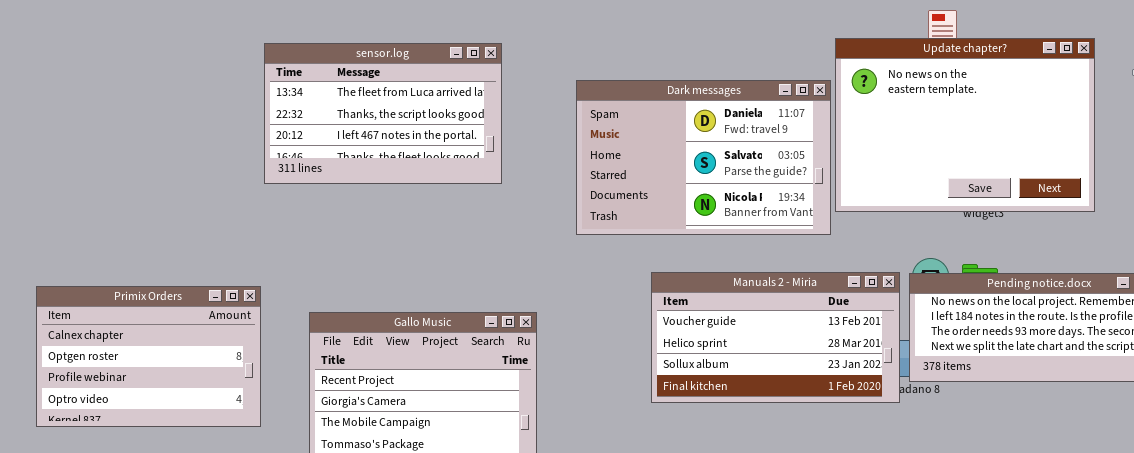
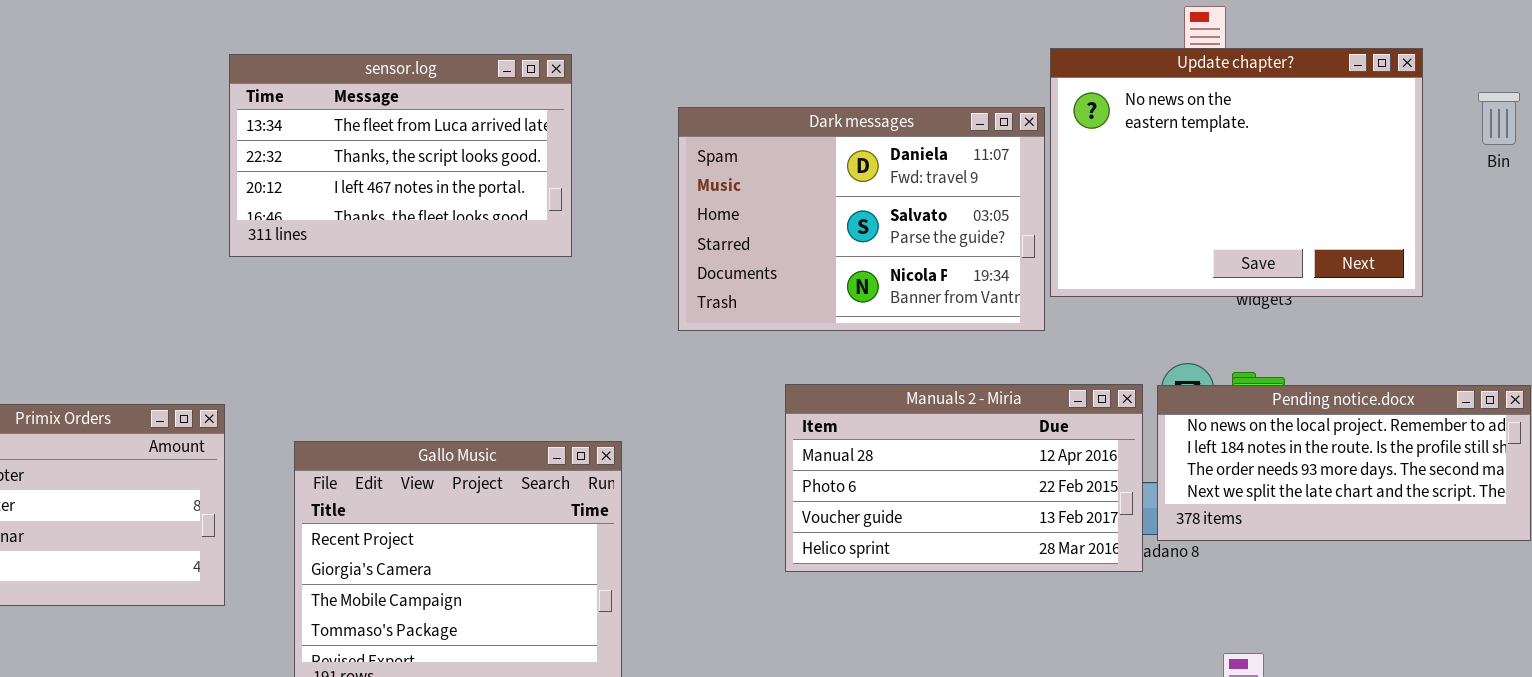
Manuals 2 - Miria: [651,272,900,403] -> [785,384,1143,572], scrolled up 2 rows

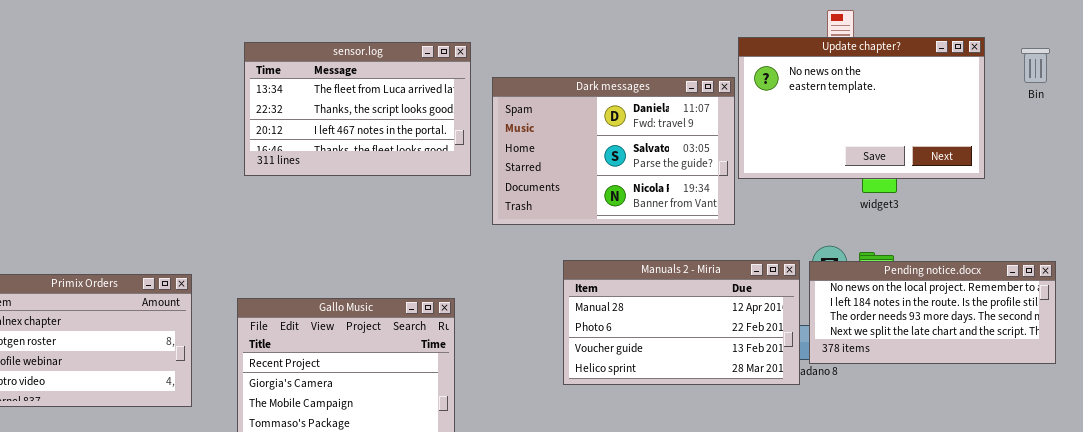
Update chapter?: [1050,48,1423,297] -> [738,37,985,179], resized
sensor.log: [229,54,572,257] -> [244,42,471,176], moved
Bin: [1478,92,1520,145] -> [1021,48,1050,83], moved

